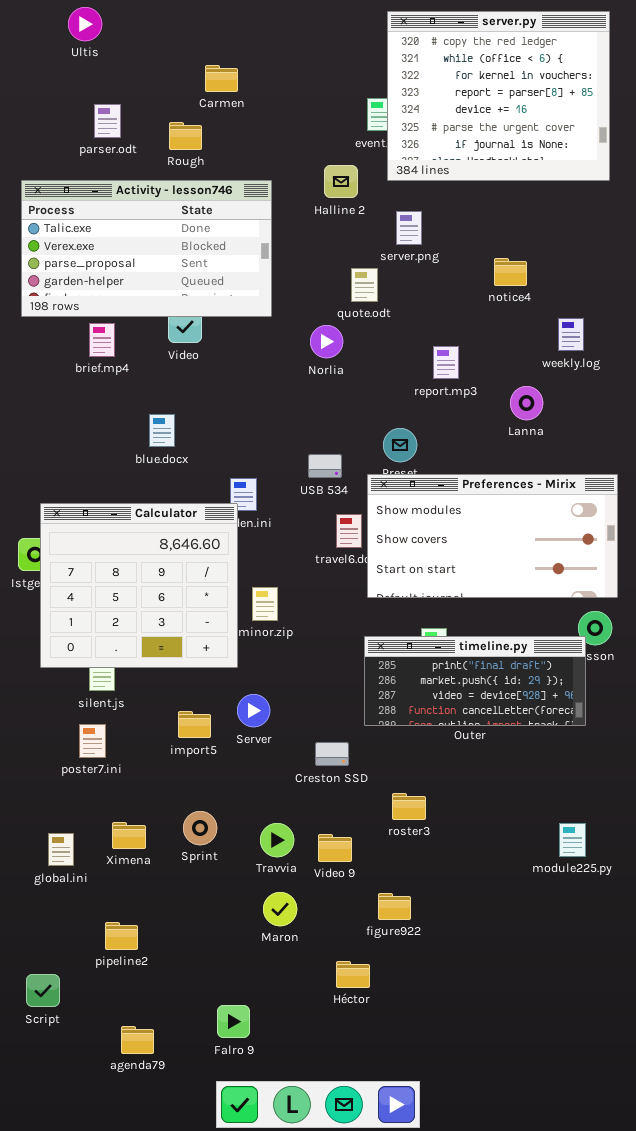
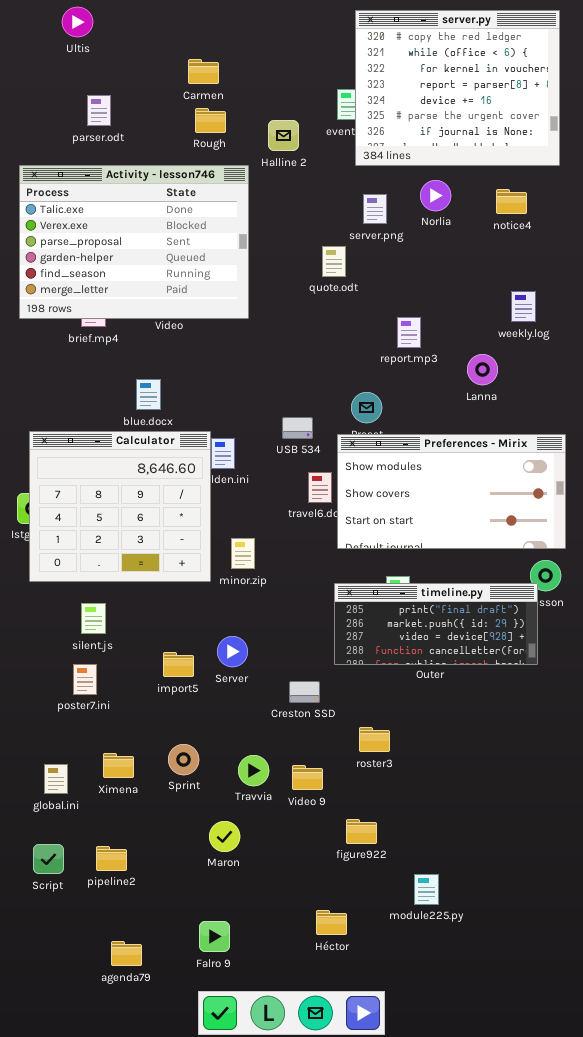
Rough: [169,122,202,150] -> [195,108,226,133], moved
Halline 2: [324,165,358,198] -> [268,120,299,151], moved
Activity - lesson746: [21,180,272,317] -> [19,165,249,319], resized
notice4: [494,258,527,286] -> [496,189,527,214], moved
Norlia: [310,325,343,358] -> [420,180,451,211], moved
Calculator: [40,503,238,668] -> [29,431,211,582], moved
module225.py: [559,823,586,857] -> [414,874,439,905], moved
Maron: [263,892,297,926] -> [209,821,240,852], moved
Héctor: [336,961,370,988] -> [316,910,347,935], moved
Script: [26,974,60,1007] -> [33,844,64,874], moved

